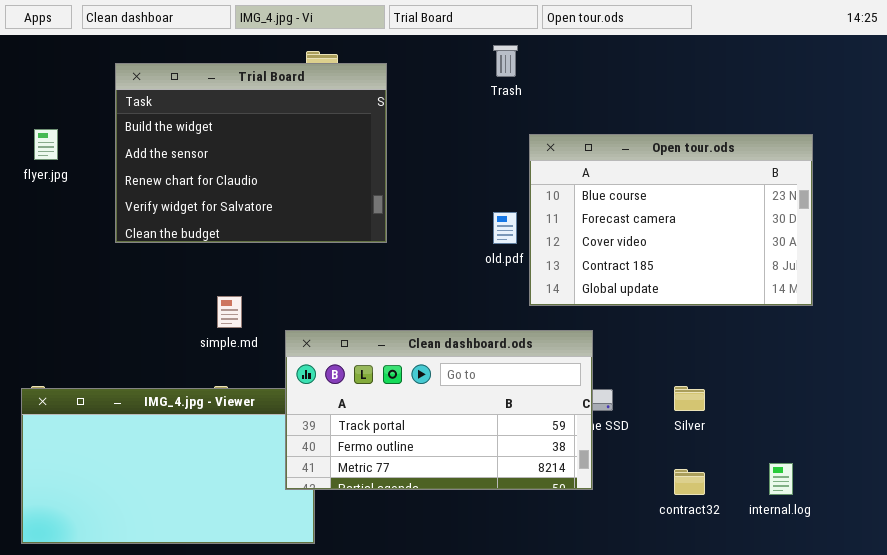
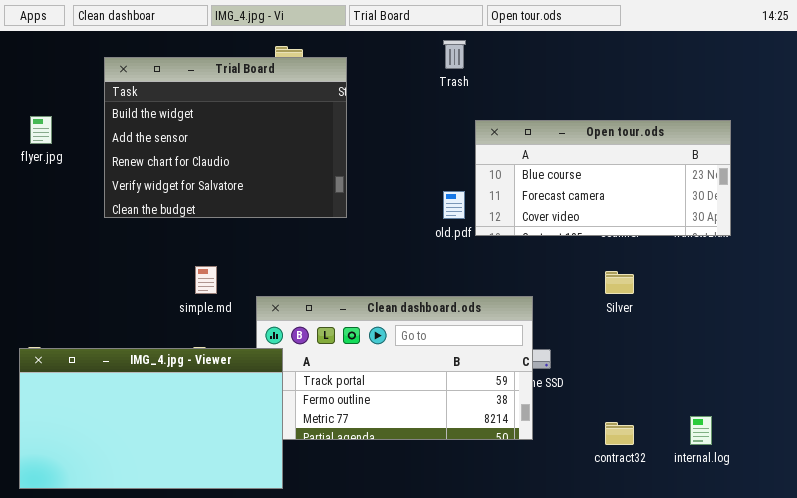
Open tour.ods: [529,134,813,306] -> [475,120,731,236], resized
Silver: [674,386,705,411] -> [605,271,634,294], moved
IMG_4.jpg - Viewer: [21,388,315,544] -> [19,348,283,489], raised

